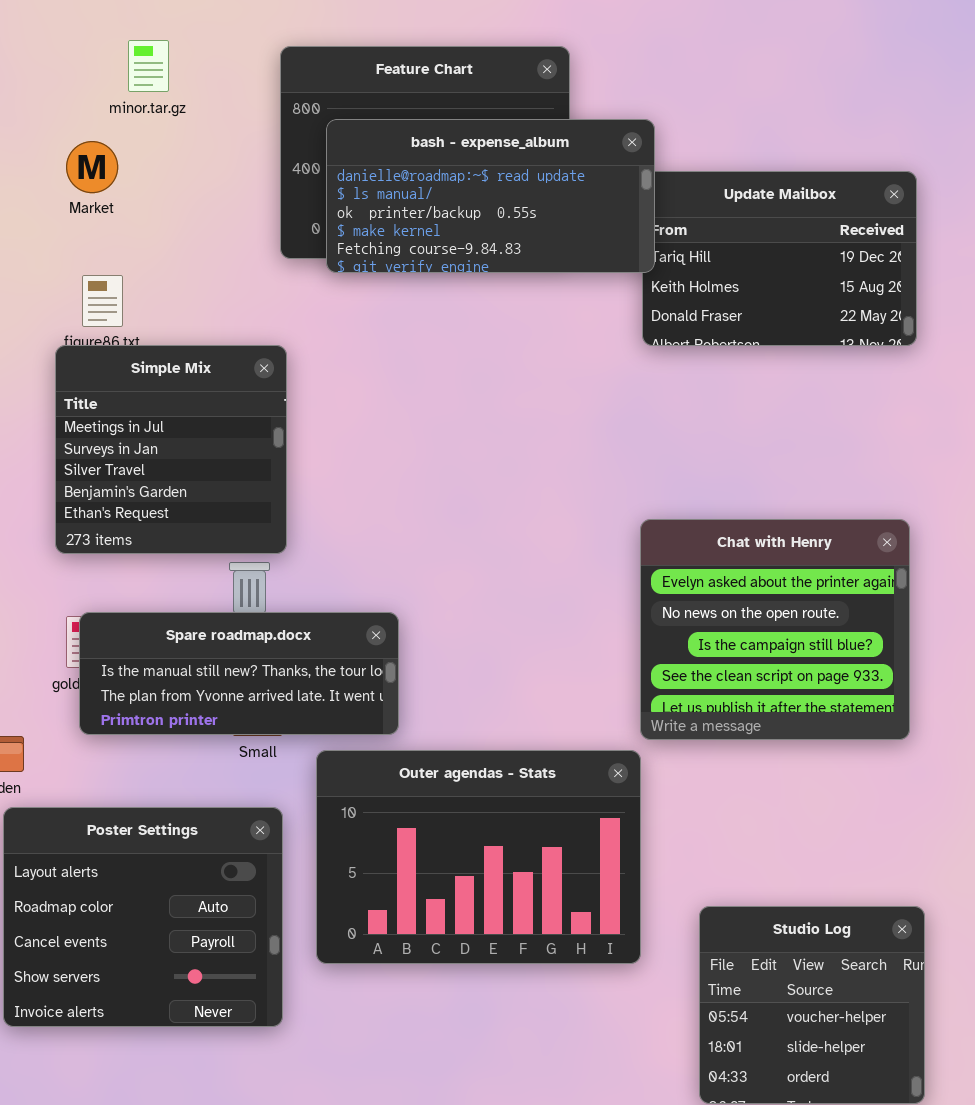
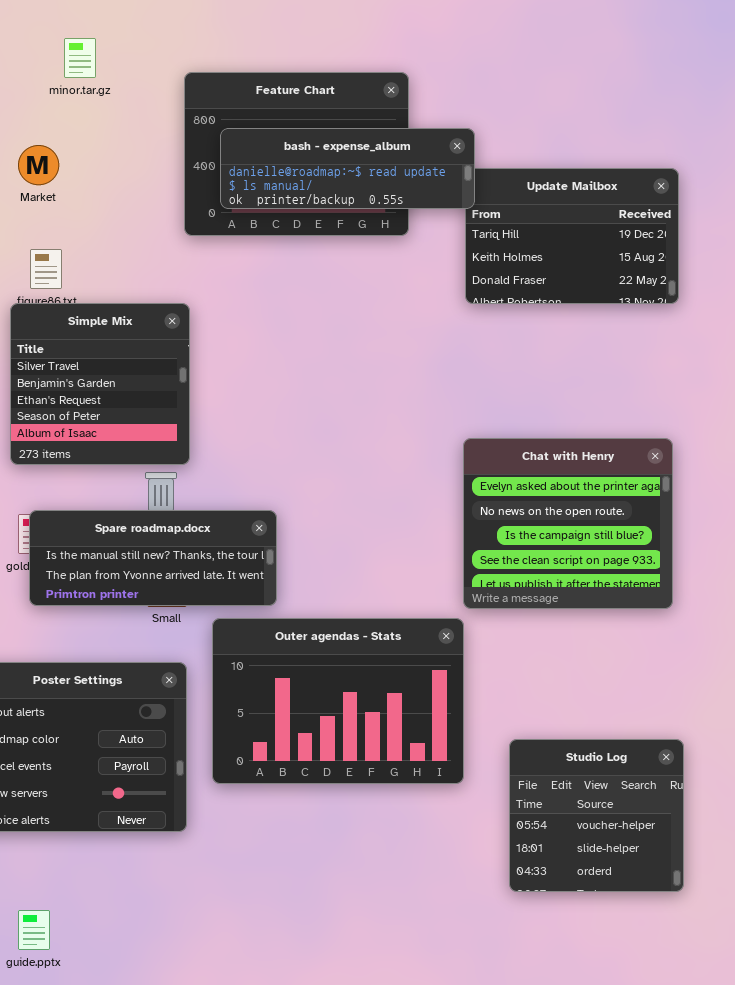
minor.tar.gz: [128,40,169,92] -> [64,38,96,78], moved
bash - expense_album: [326,119,655,273] -> [220,128,475,209], resized
Simple Mix: [55,345,287,554] -> [10,303,190,465], scrolled down 2 rows

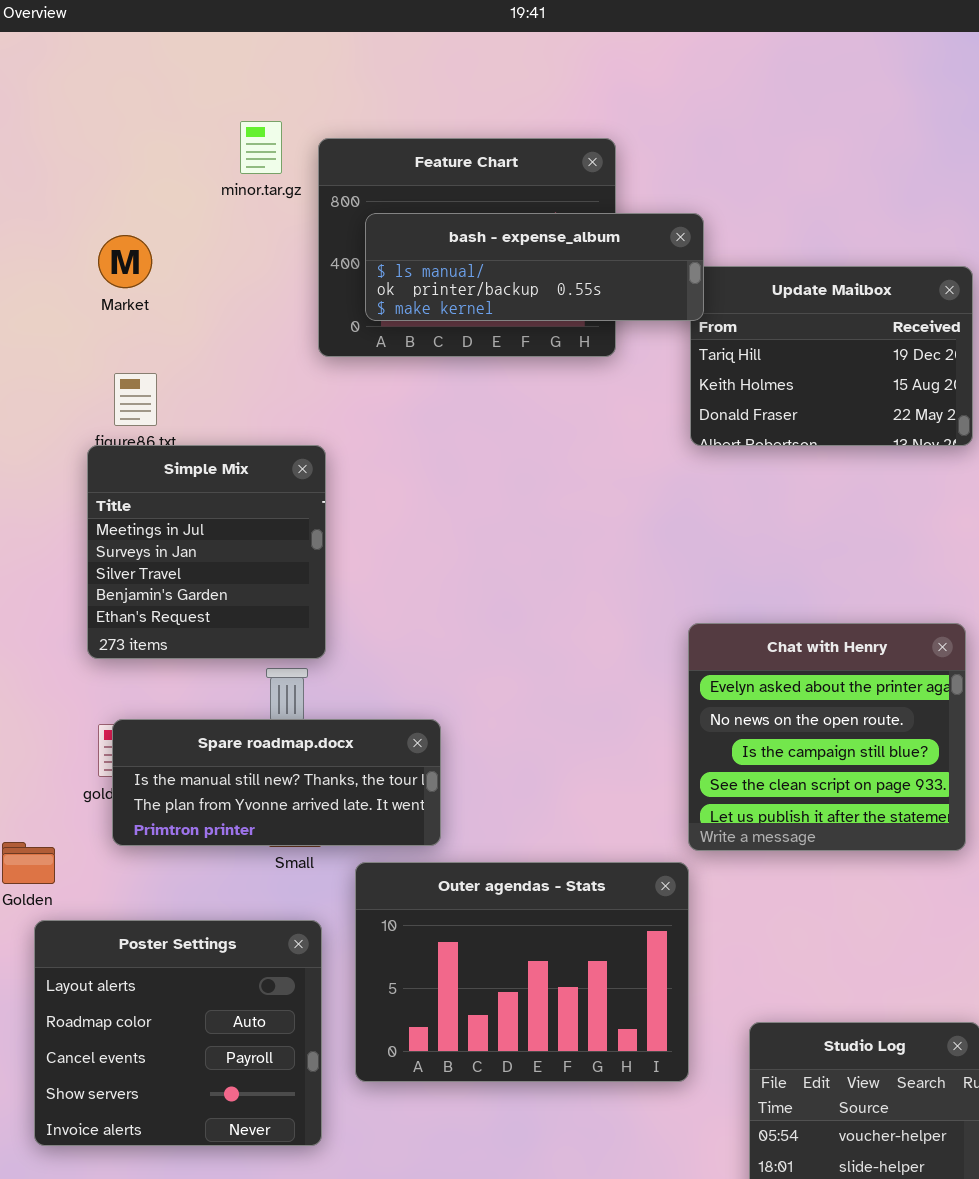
minor.tar.gz: [64,38,96,78] -> [240,121,282,174], moved
bash - expense_album: [220,128,475,209] -> [365,213,704,321], scrolled down 1 row
Simple Mix: [10,303,190,465] -> [87,445,326,659], scrolled up 2 rows

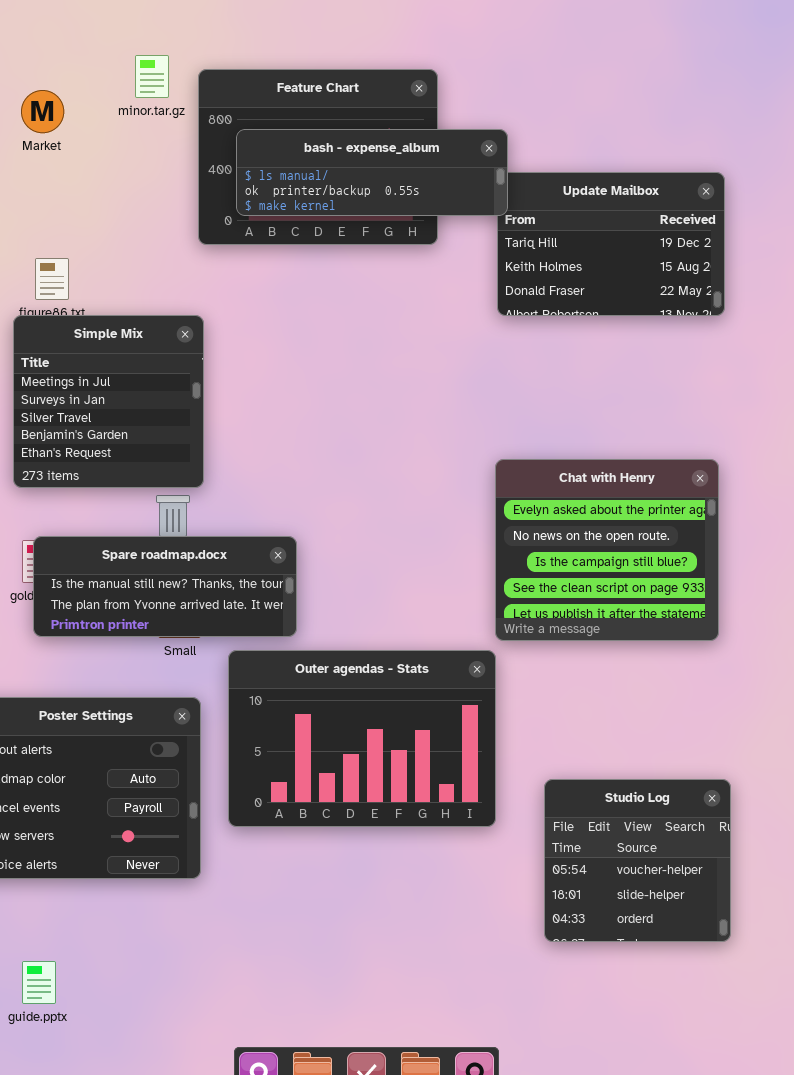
Market: [98,235,152,288] -> [21,90,64,133], moved

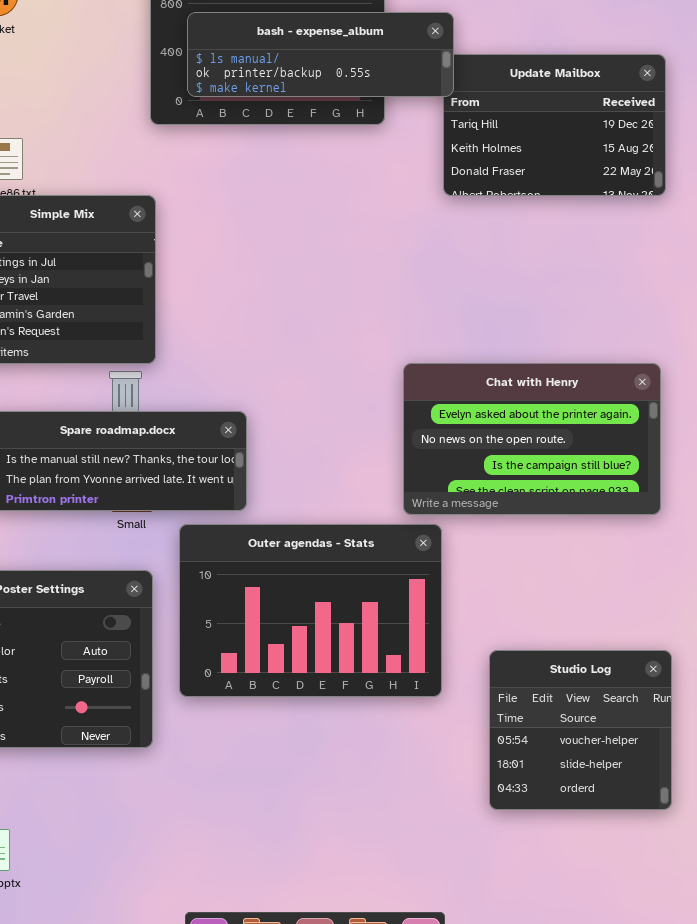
Chat with Henry: [495,459,719,641] -> [403,363,661,515], resized

